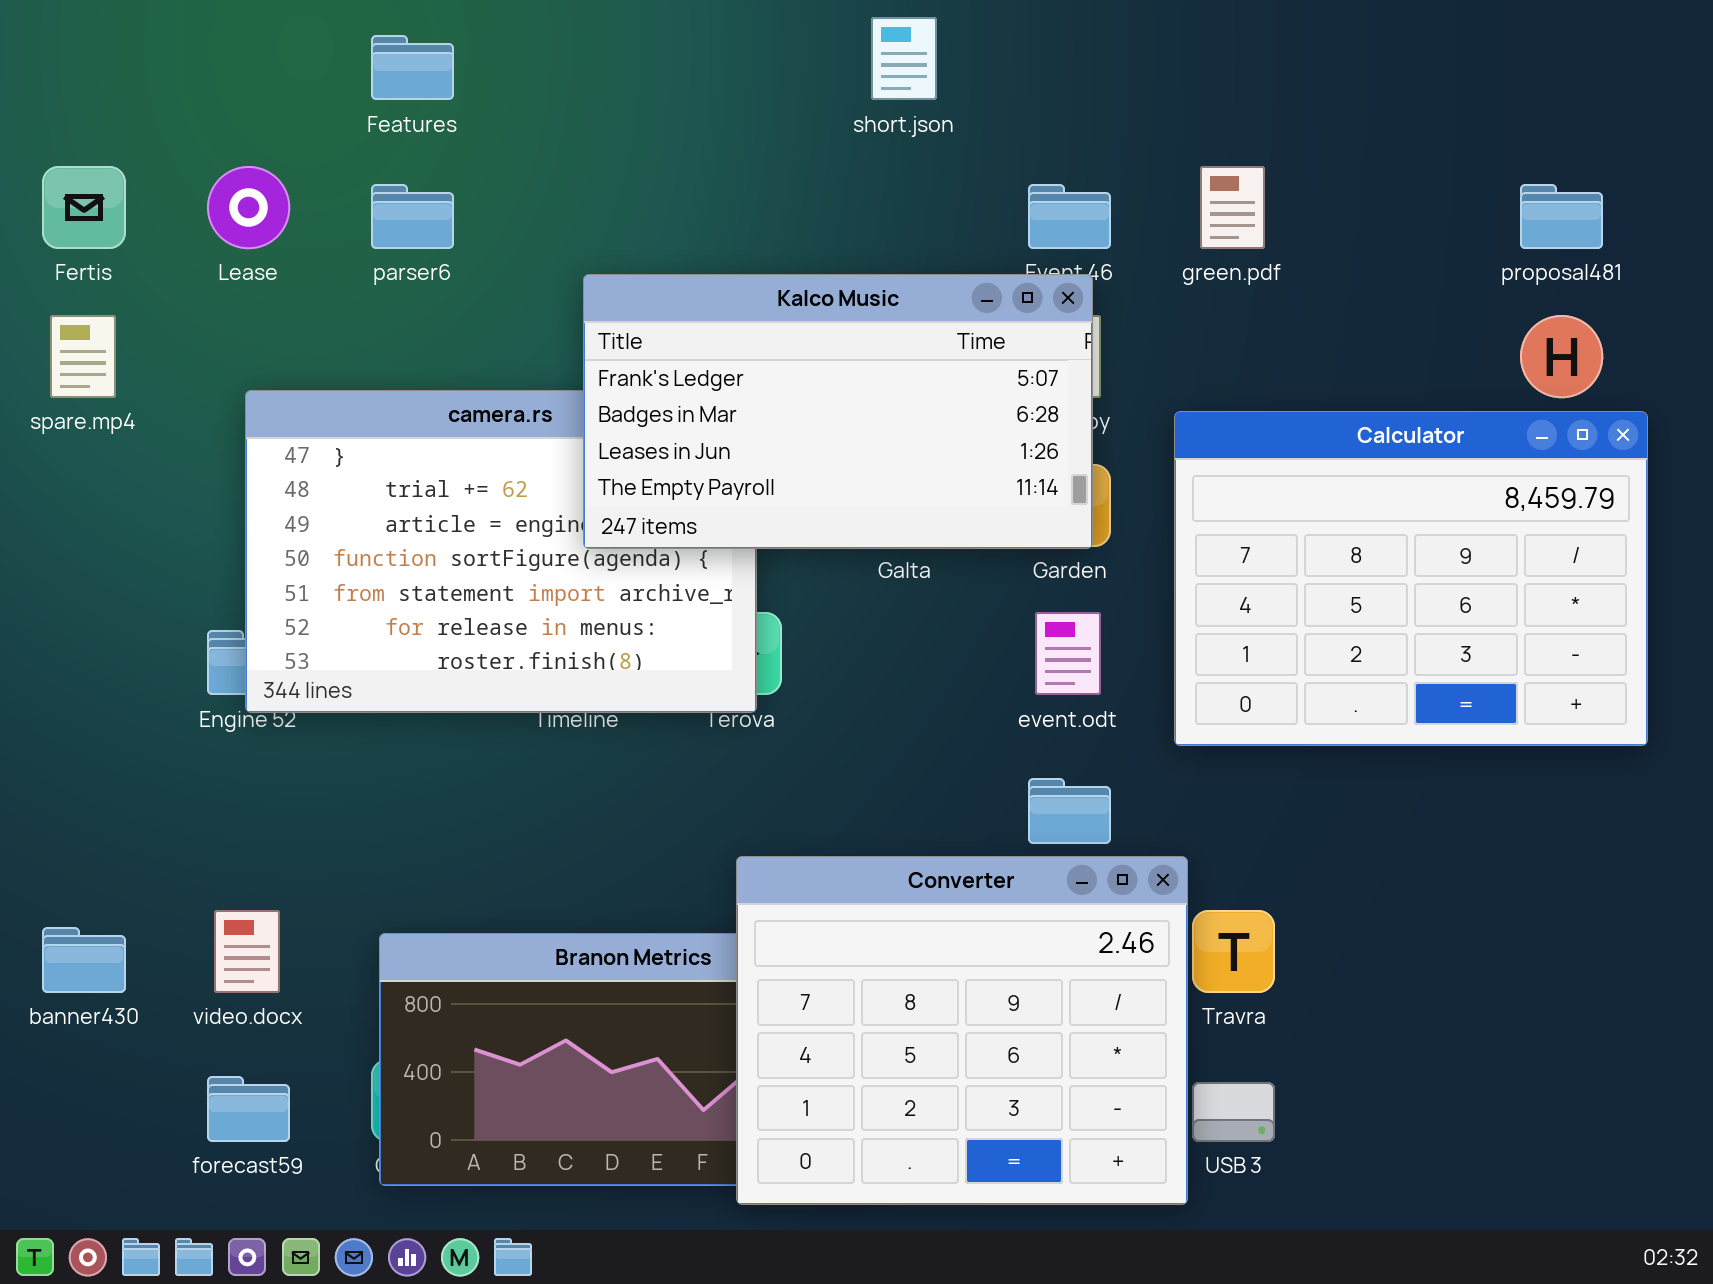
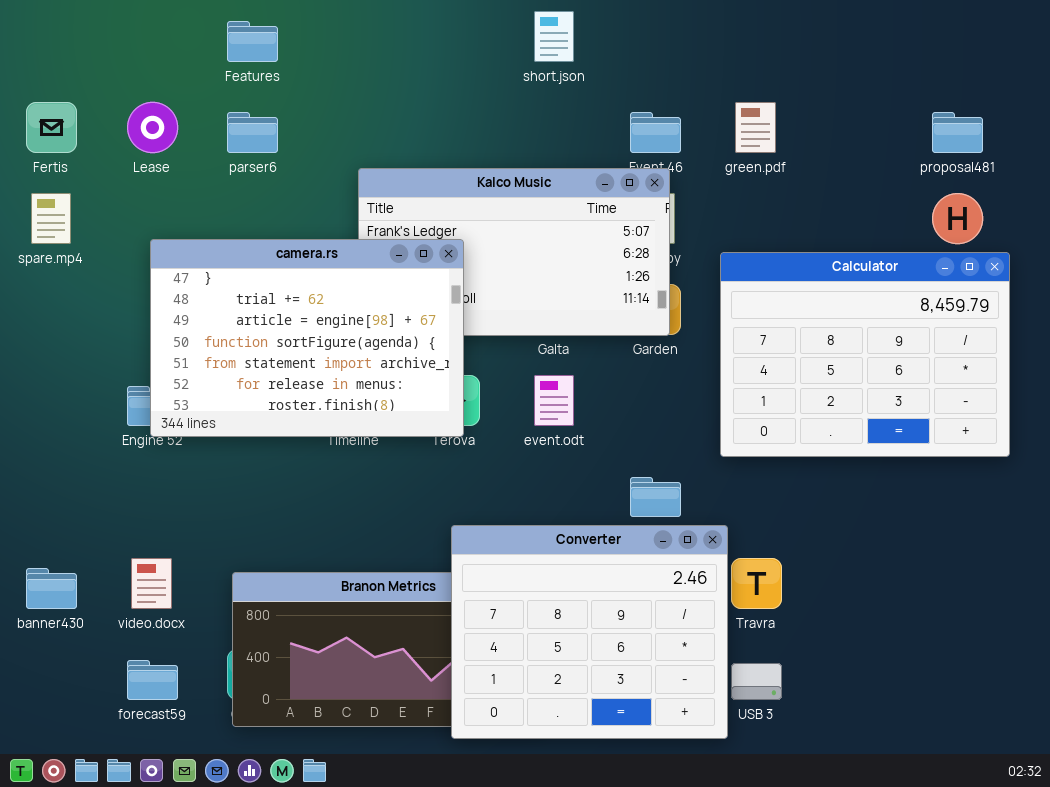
camera.rs: [245,390,757,713] -> [150,239,464,437], raised
event.odt: [1035,612,1101,695] -> [534,375,574,426], moved

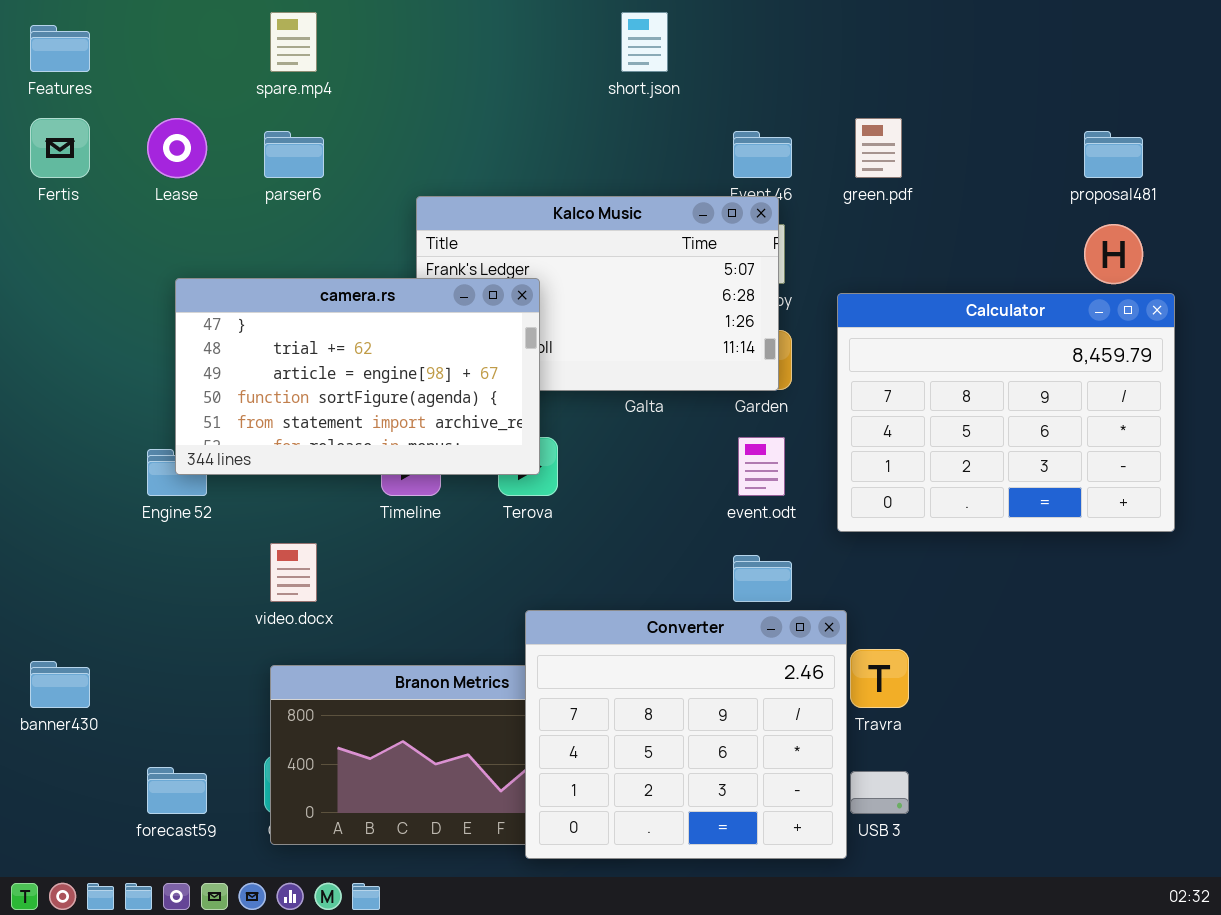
Features: [227,21,278,62] -> [30,25,90,72], moved
spare.mp4: [31,193,71,244] -> [270,12,317,72], moved
camera.rs: [150,239,464,437] -> [175,278,540,475], resized
event.odt: [534,375,574,426] -> [738,437,785,496], moved
video.docx: [131,558,172,609] -> [270,543,317,602], moved

